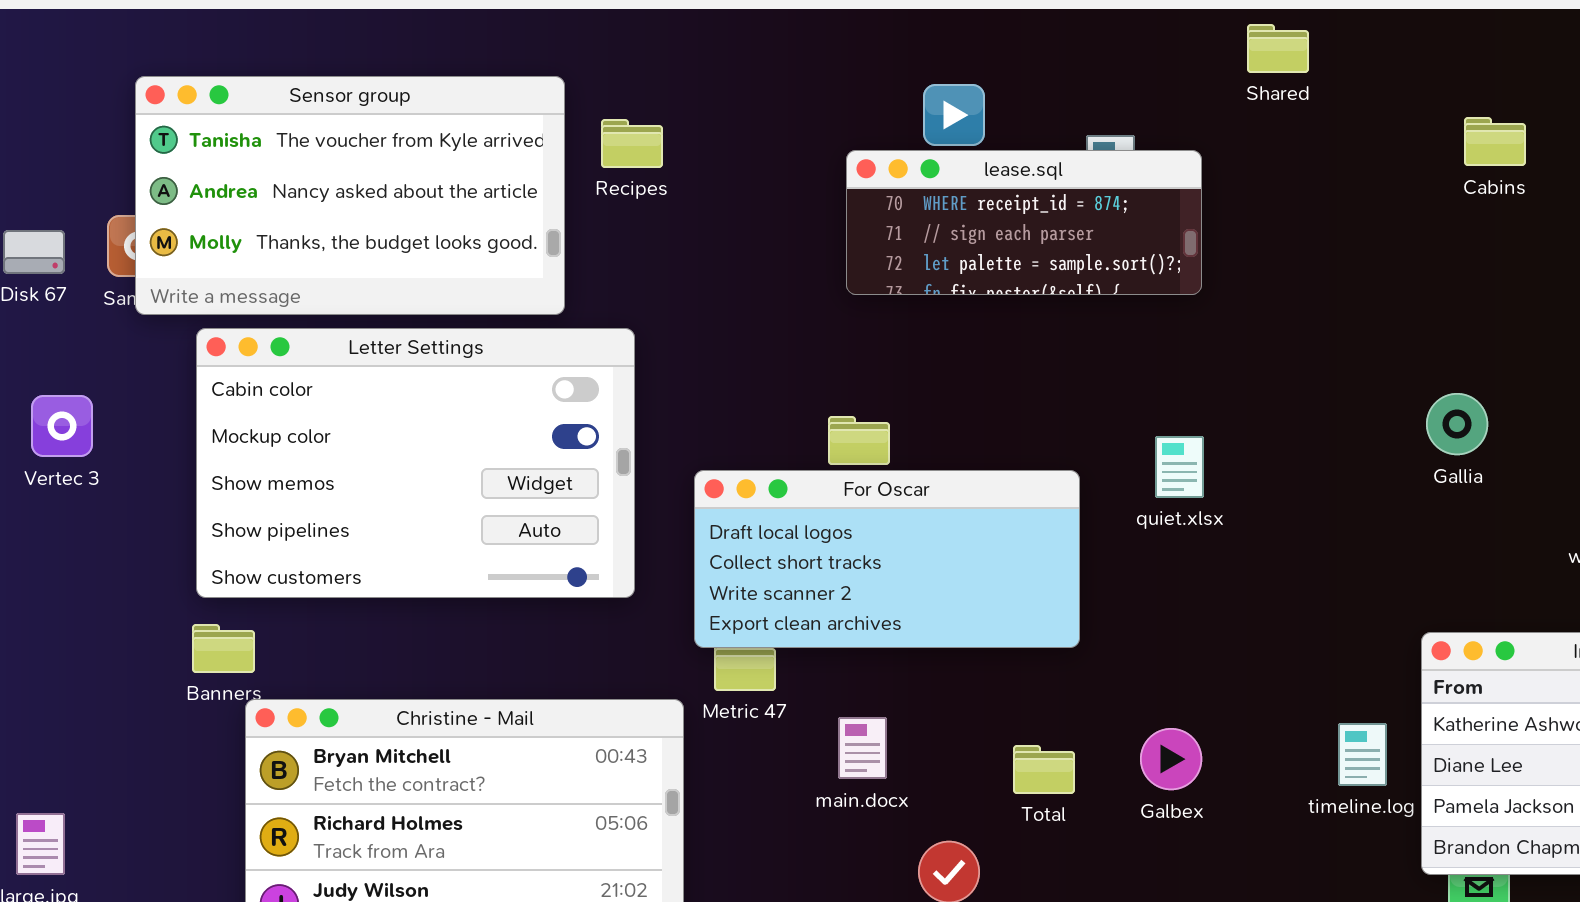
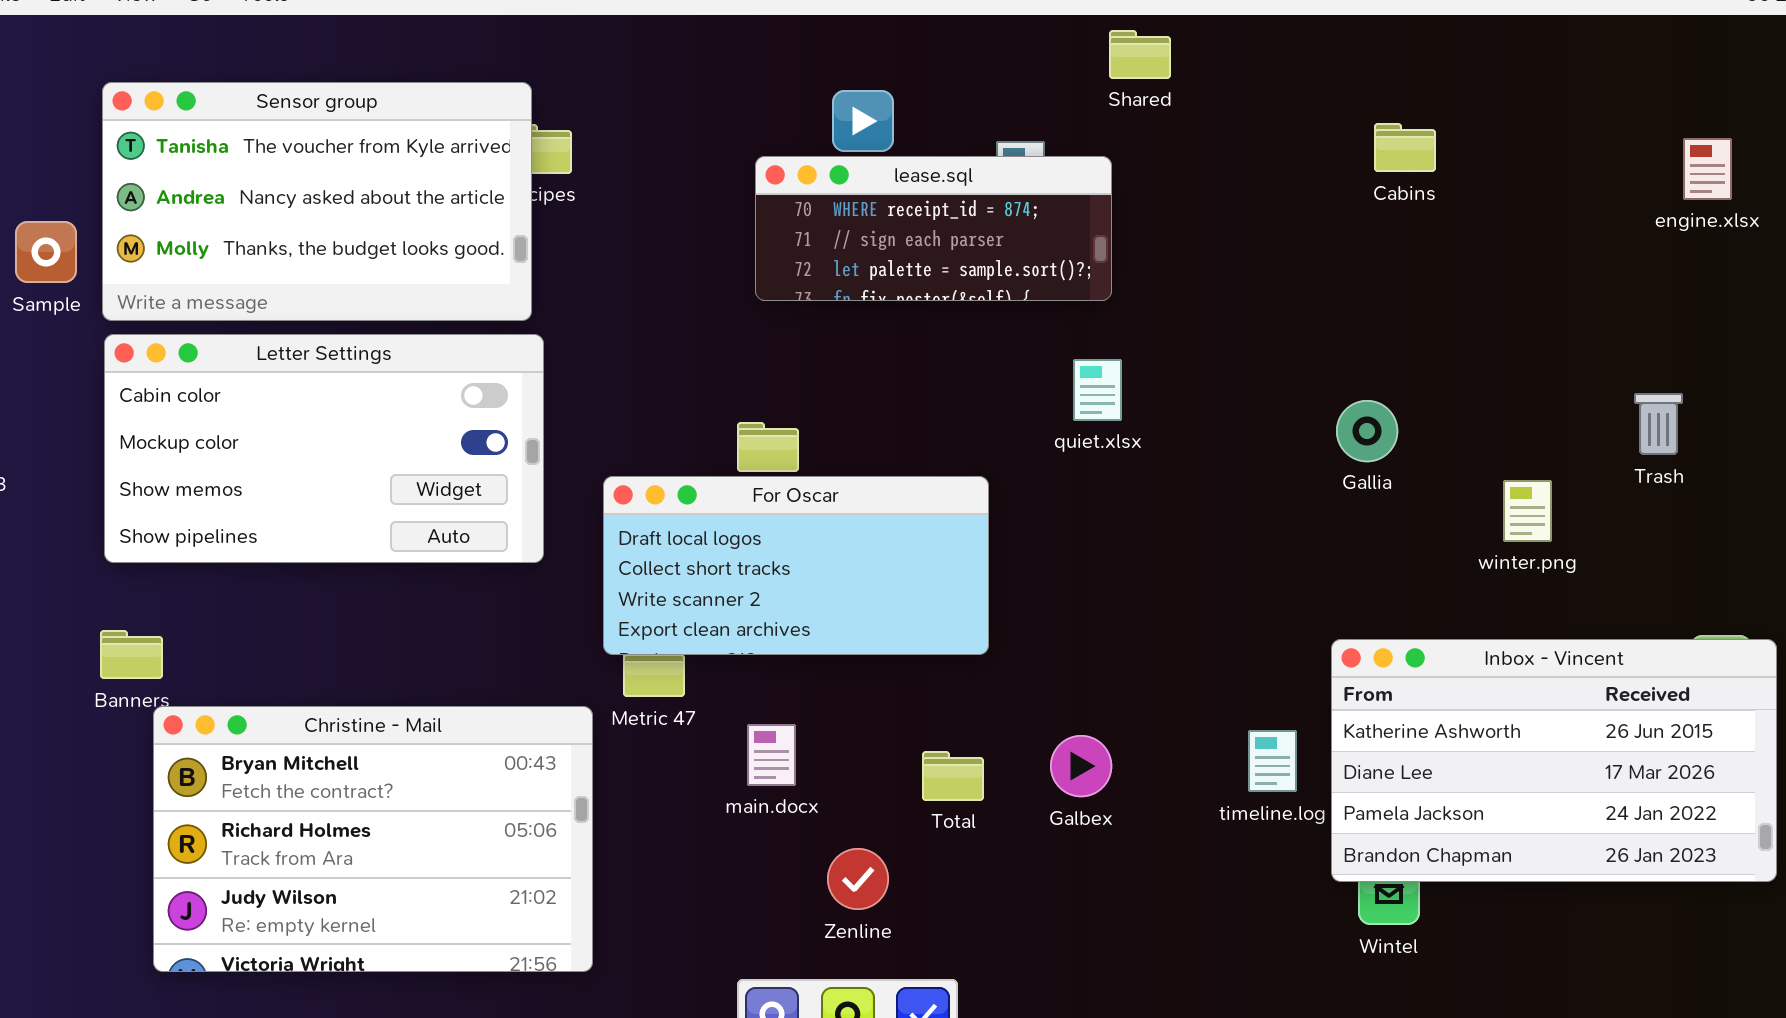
Shared: [1247,24,1309,73] -> [1109,30,1171,79], moved
Sensor group: [135,76,565,315] -> [102,82,532,321], moved
Letter Settings: [196,328,635,598] -> [104,334,544,563], resized
quiet.xlsx: [1155,436,1204,498] -> [1073,359,1122,421], moved

